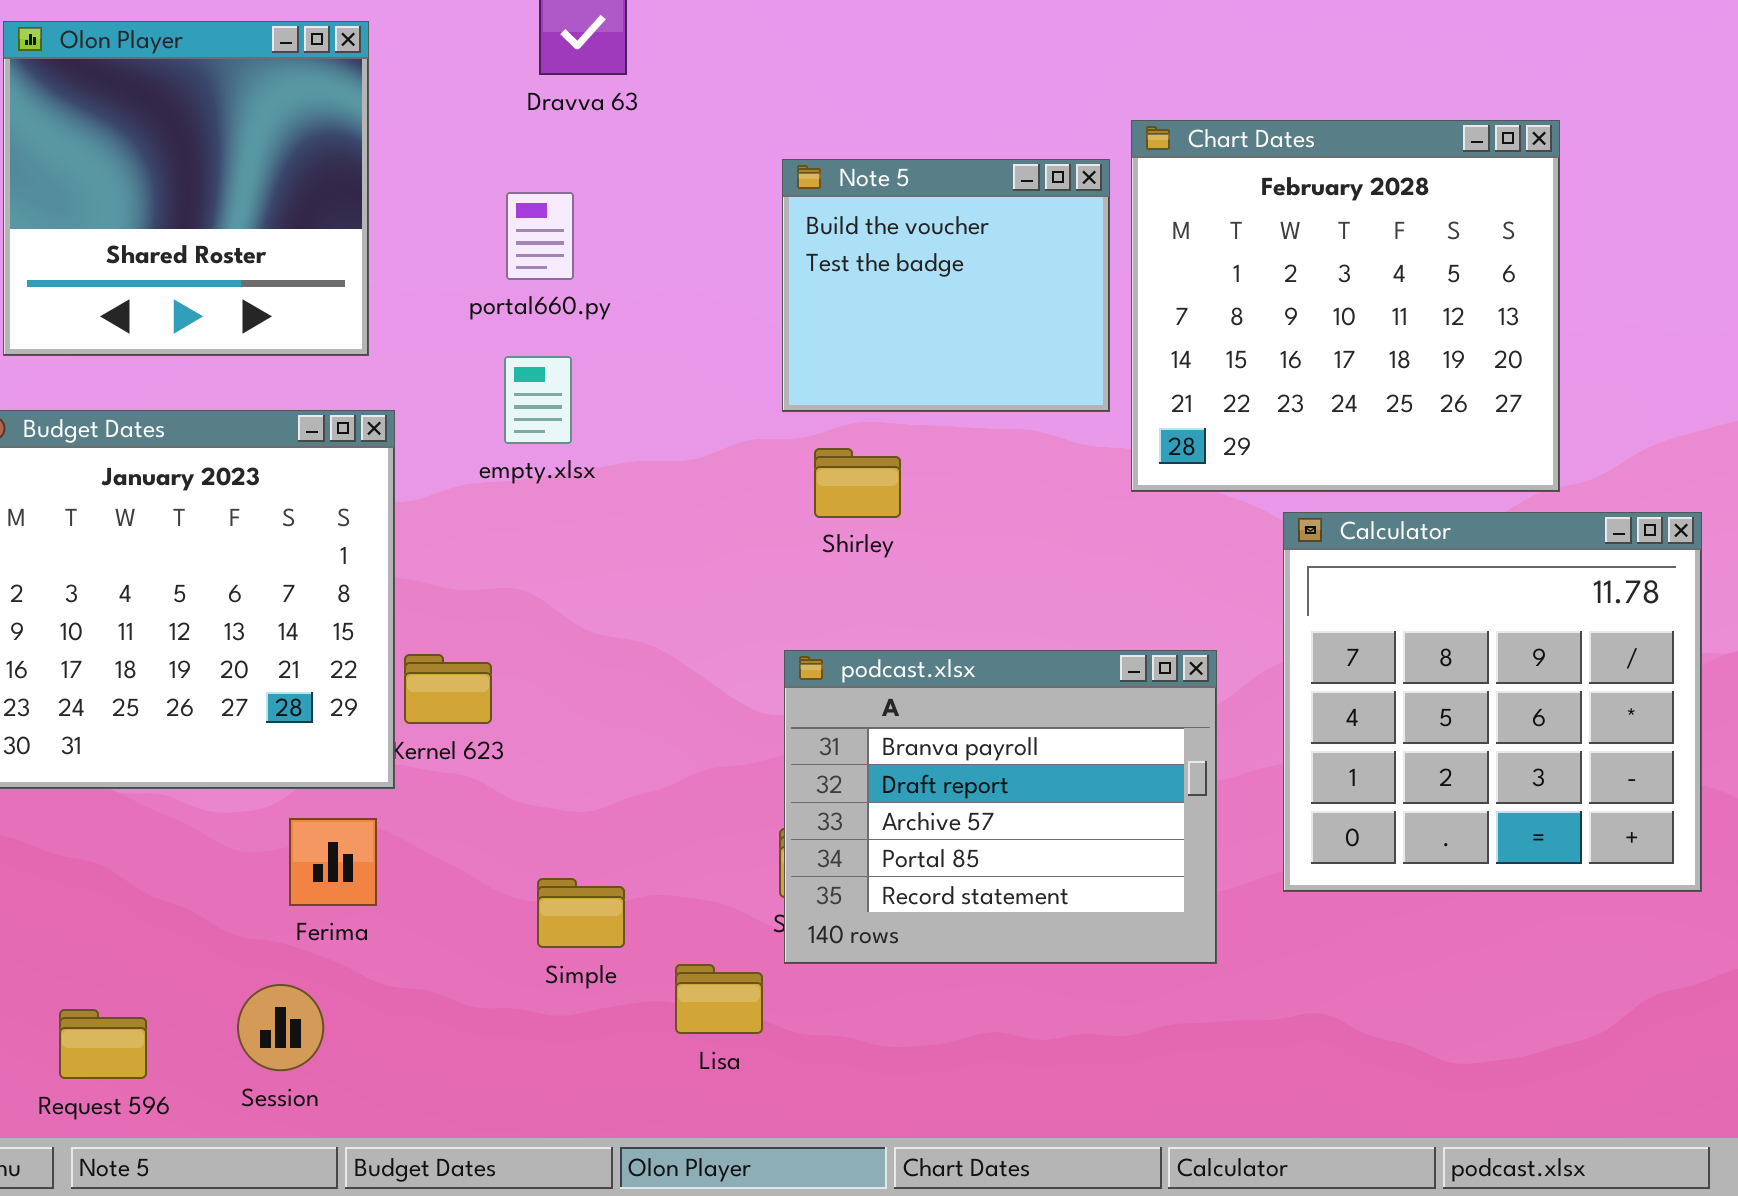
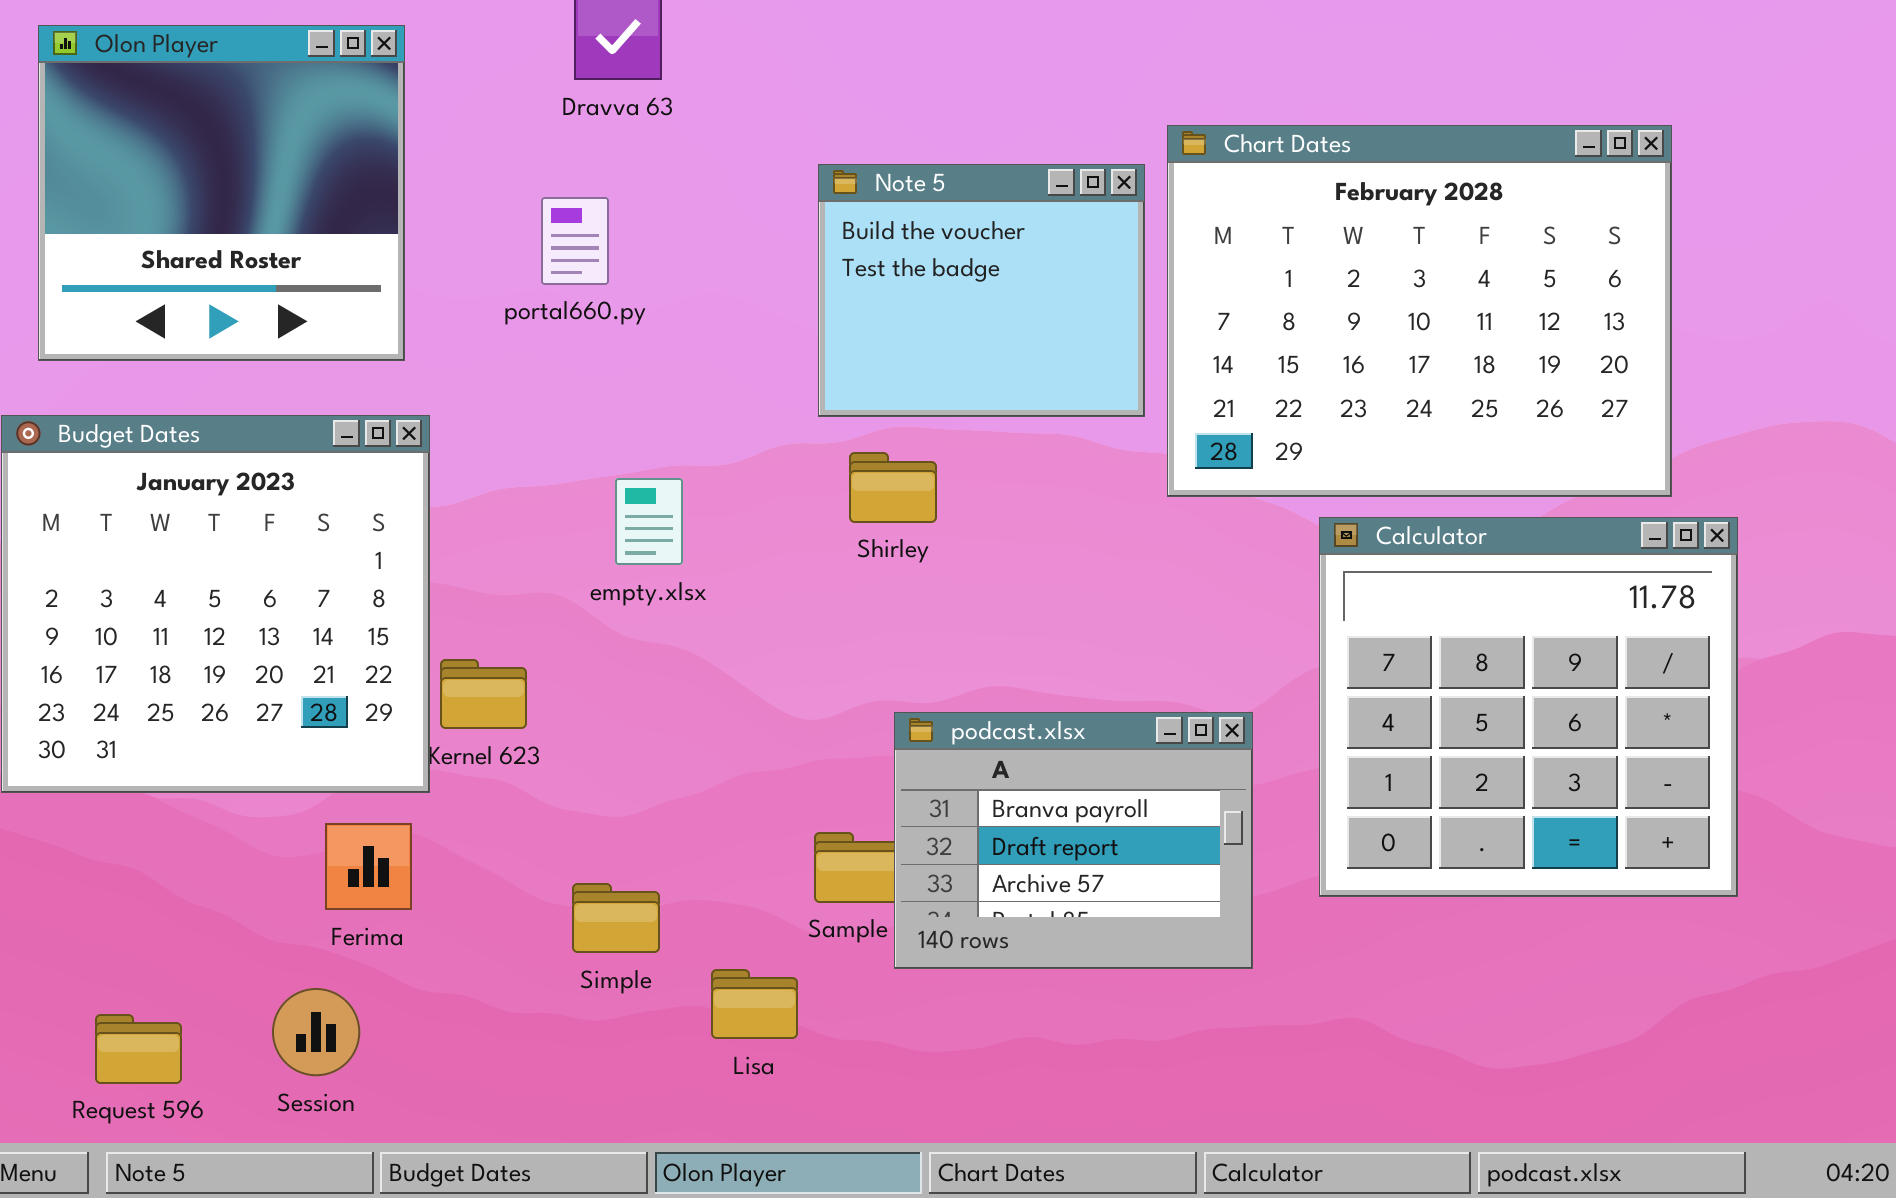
Chart Dates: [1131,120,1560,492] -> [1167,125,1672,497], resized
empty.xlsx: [504,356,572,444] -> [615,478,683,565], moved
podcast.xlsx: [784,650,1217,964] -> [894,712,1253,969], resized

